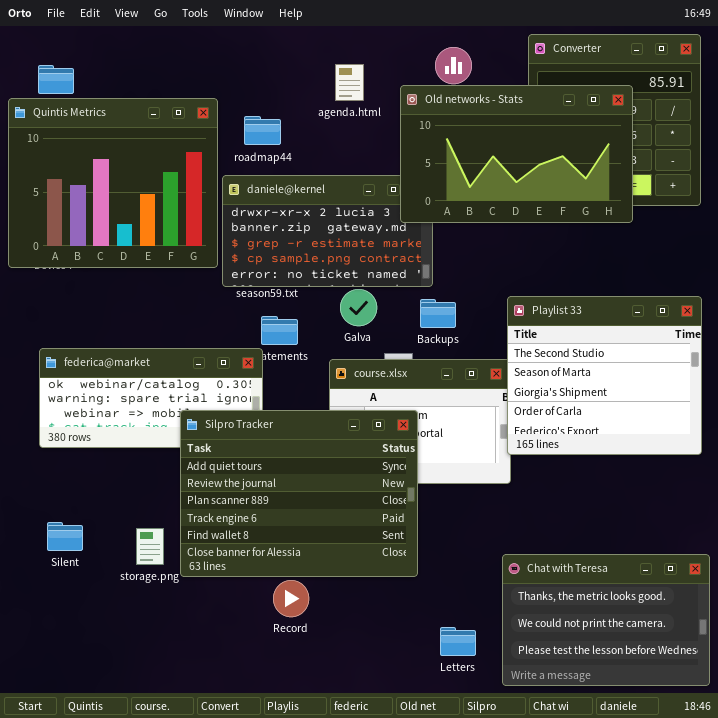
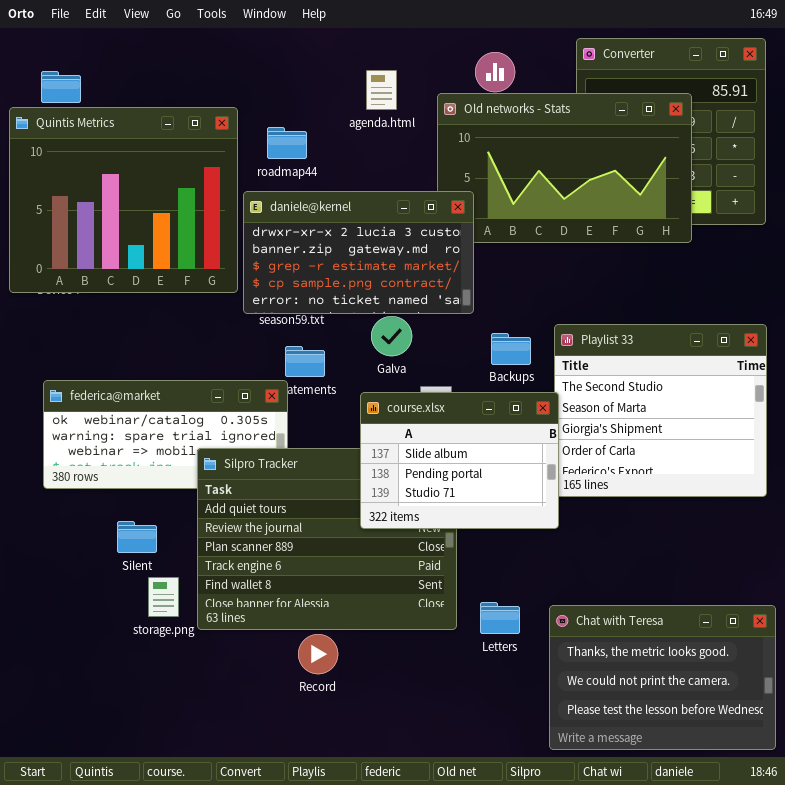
daniele@kernel: [222,175,433,287] -> [243,191,474,314], raised
Backups: [420,299,456,328] -> [491,333,531,365], moved
course.xlsx: [329,359,511,484] -> [360,392,559,529], raised
Silent: [47,522,83,551] -> [117,521,157,553], moved
Letters: [440,627,476,656] -> [480,602,520,634], moved

